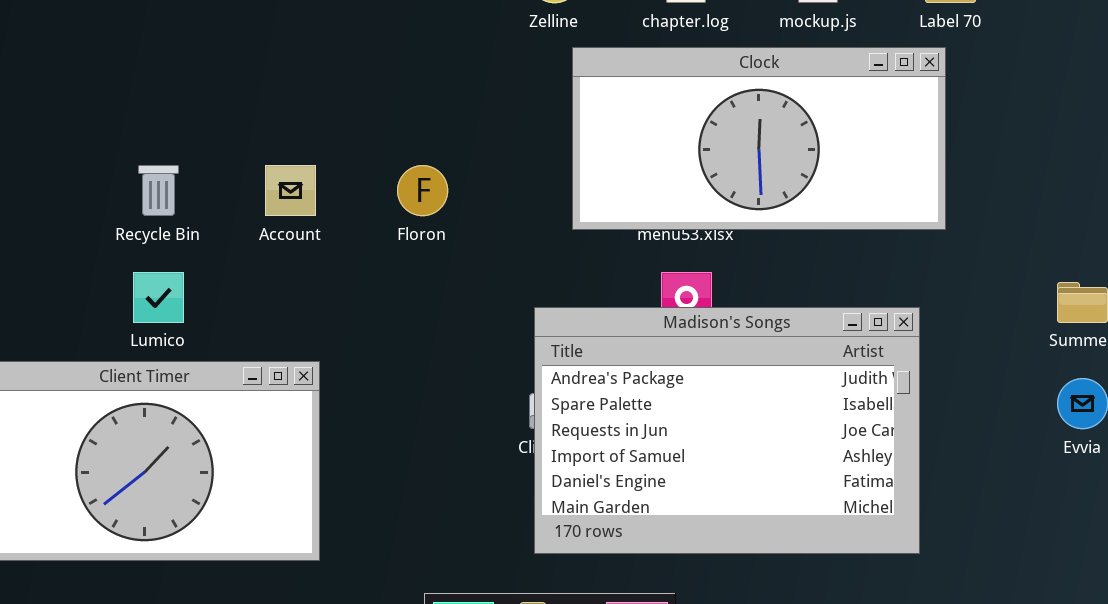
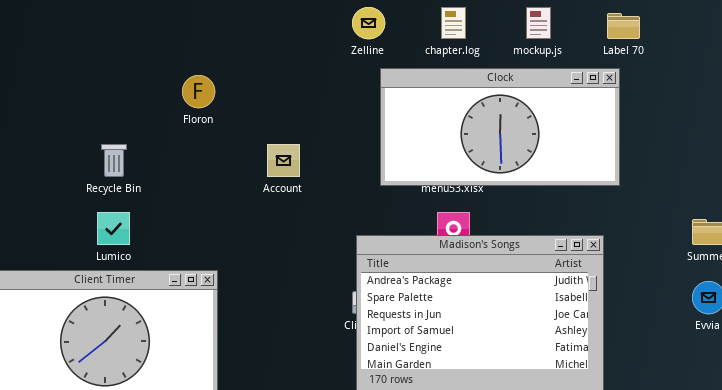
Account: [265,165,316,216] -> [267,144,300,177], moved
Floron: [397,165,448,216] -> [182,75,215,108], moved

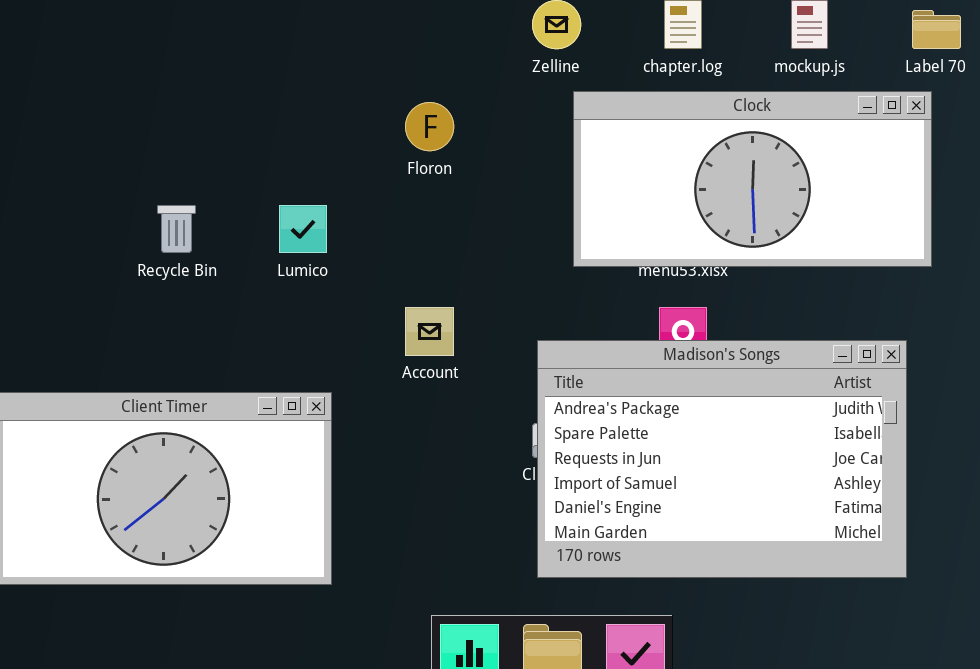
Floron: [182,75,215,108] -> [405,102,454,151], moved
Account: [267,144,300,177] -> [405,307,454,356], moved
Lumico: [97,212,130,245] -> [279,205,327,253], moved

